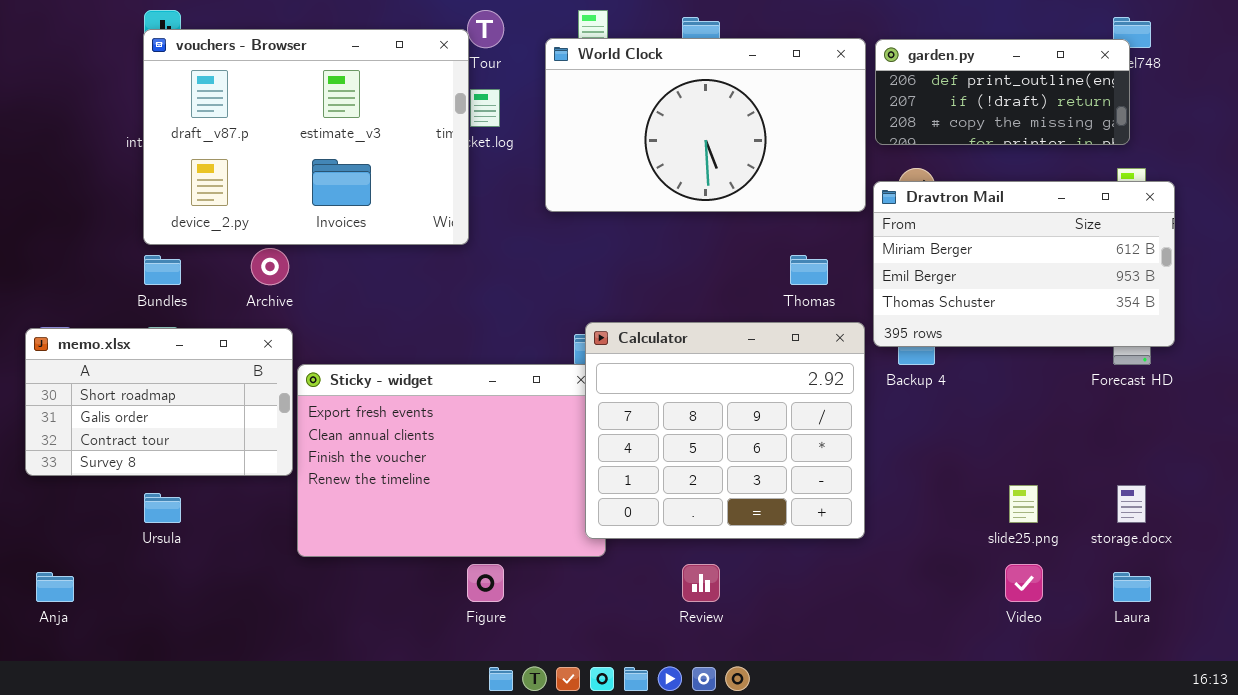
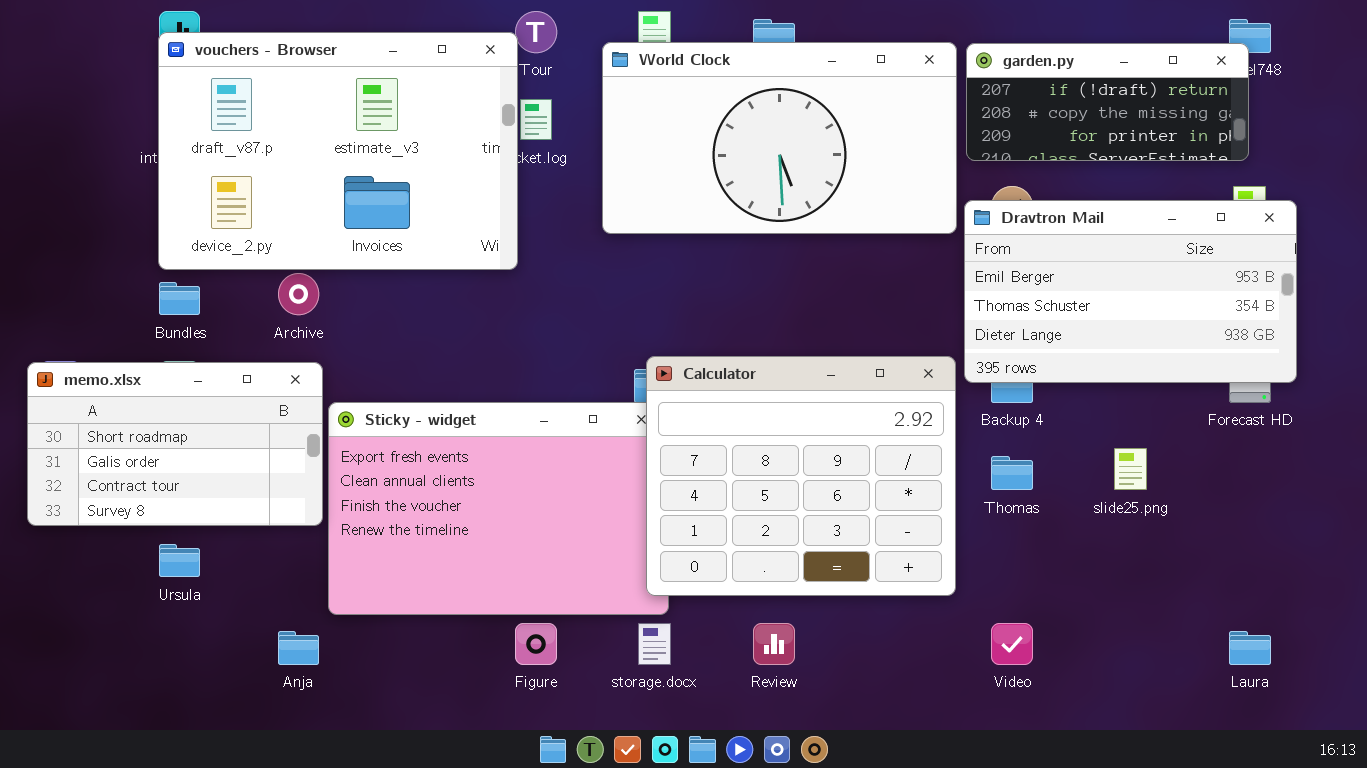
garden.py: [875,39,1130,145] -> [966,43,1249,161], scrolled down 1 row
Dravtron Mail: [873,181,1175,347] -> [964,200,1297,383], scrolled down 1 row
Thomas: [790,255,828,285] -> [991,456,1033,490], moved
slide25.png: [1009,485,1038,523] -> [1114,448,1147,490], moved
storage.docx: [1117,485,1146,523] -> [638,623,671,665], moved
Video: [1005,564,1043,602] -> [991,623,1033,665], moved
Anja: [36,572,74,602] -> [278,631,319,665], moved

